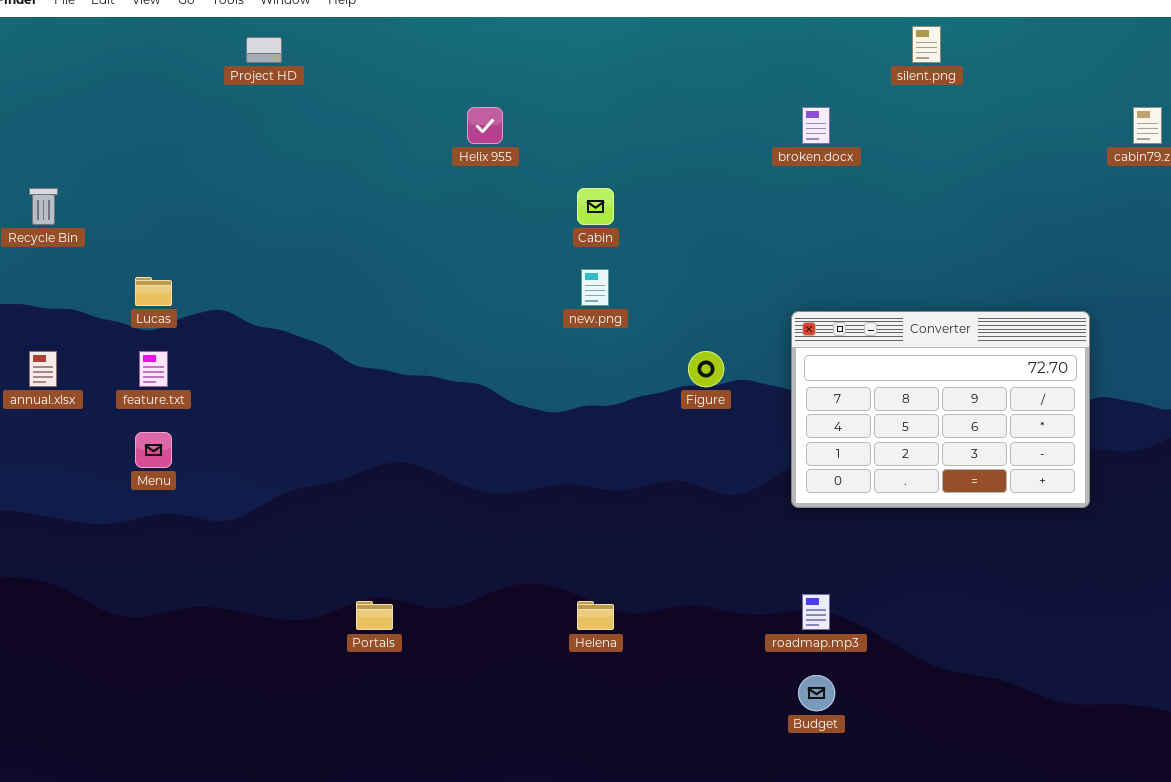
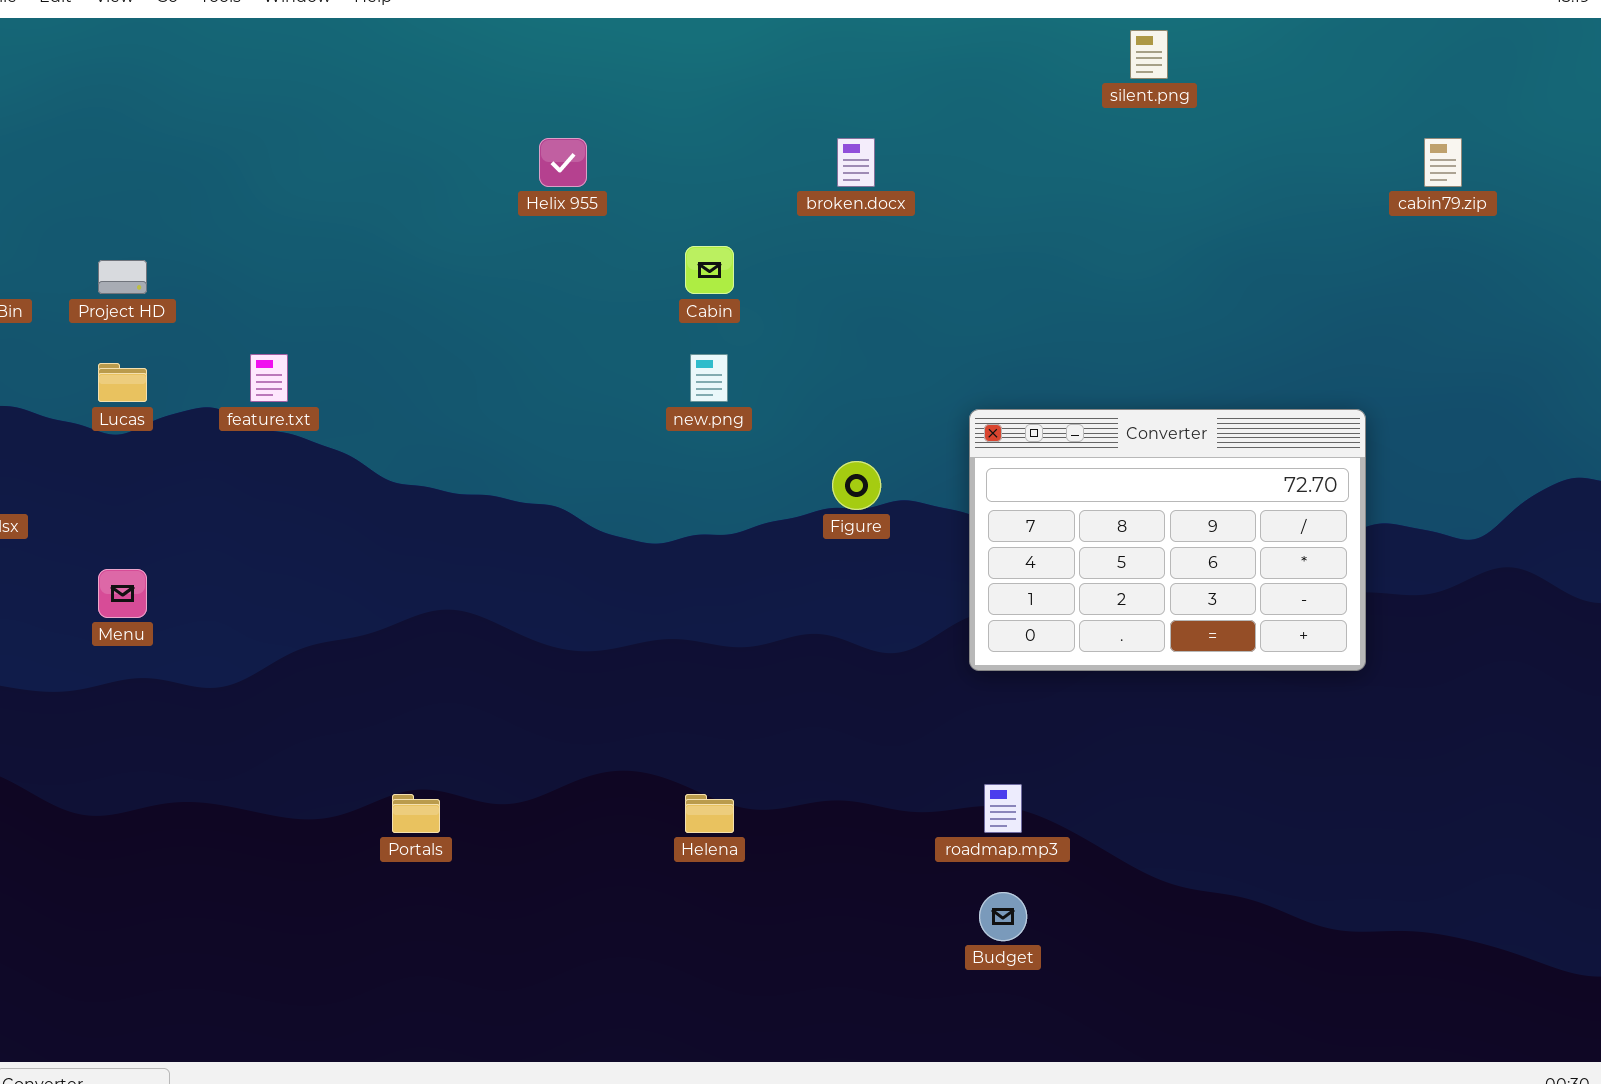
Project HD: [246,37,282,63] -> [98,260,147,294], moved
broken.docx: [802,107,830,144] -> [837,138,875,187], moved
feature.txt: [139,351,168,387] -> [250,354,288,402], moved

